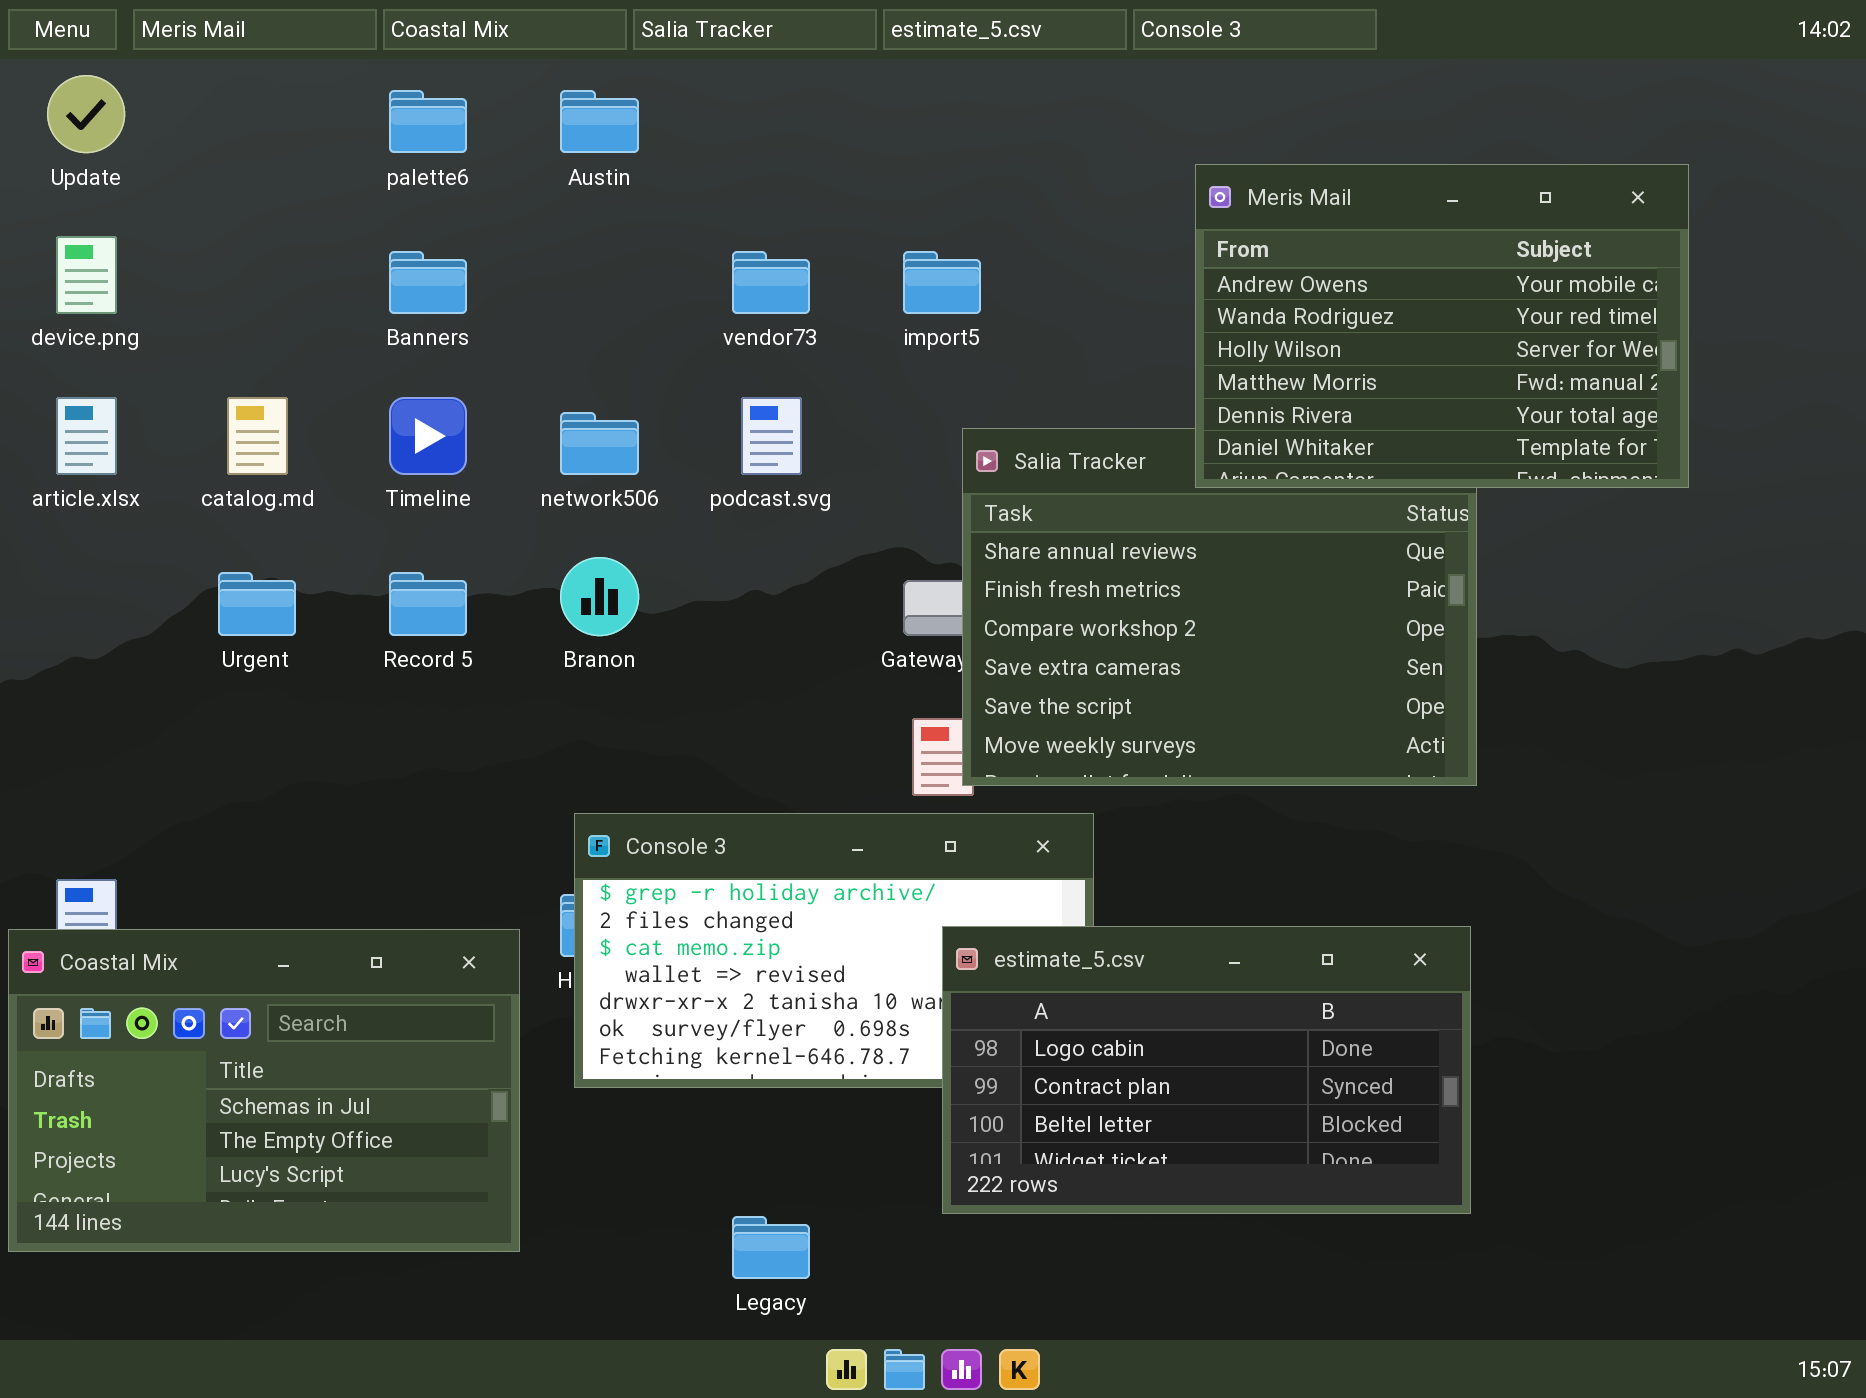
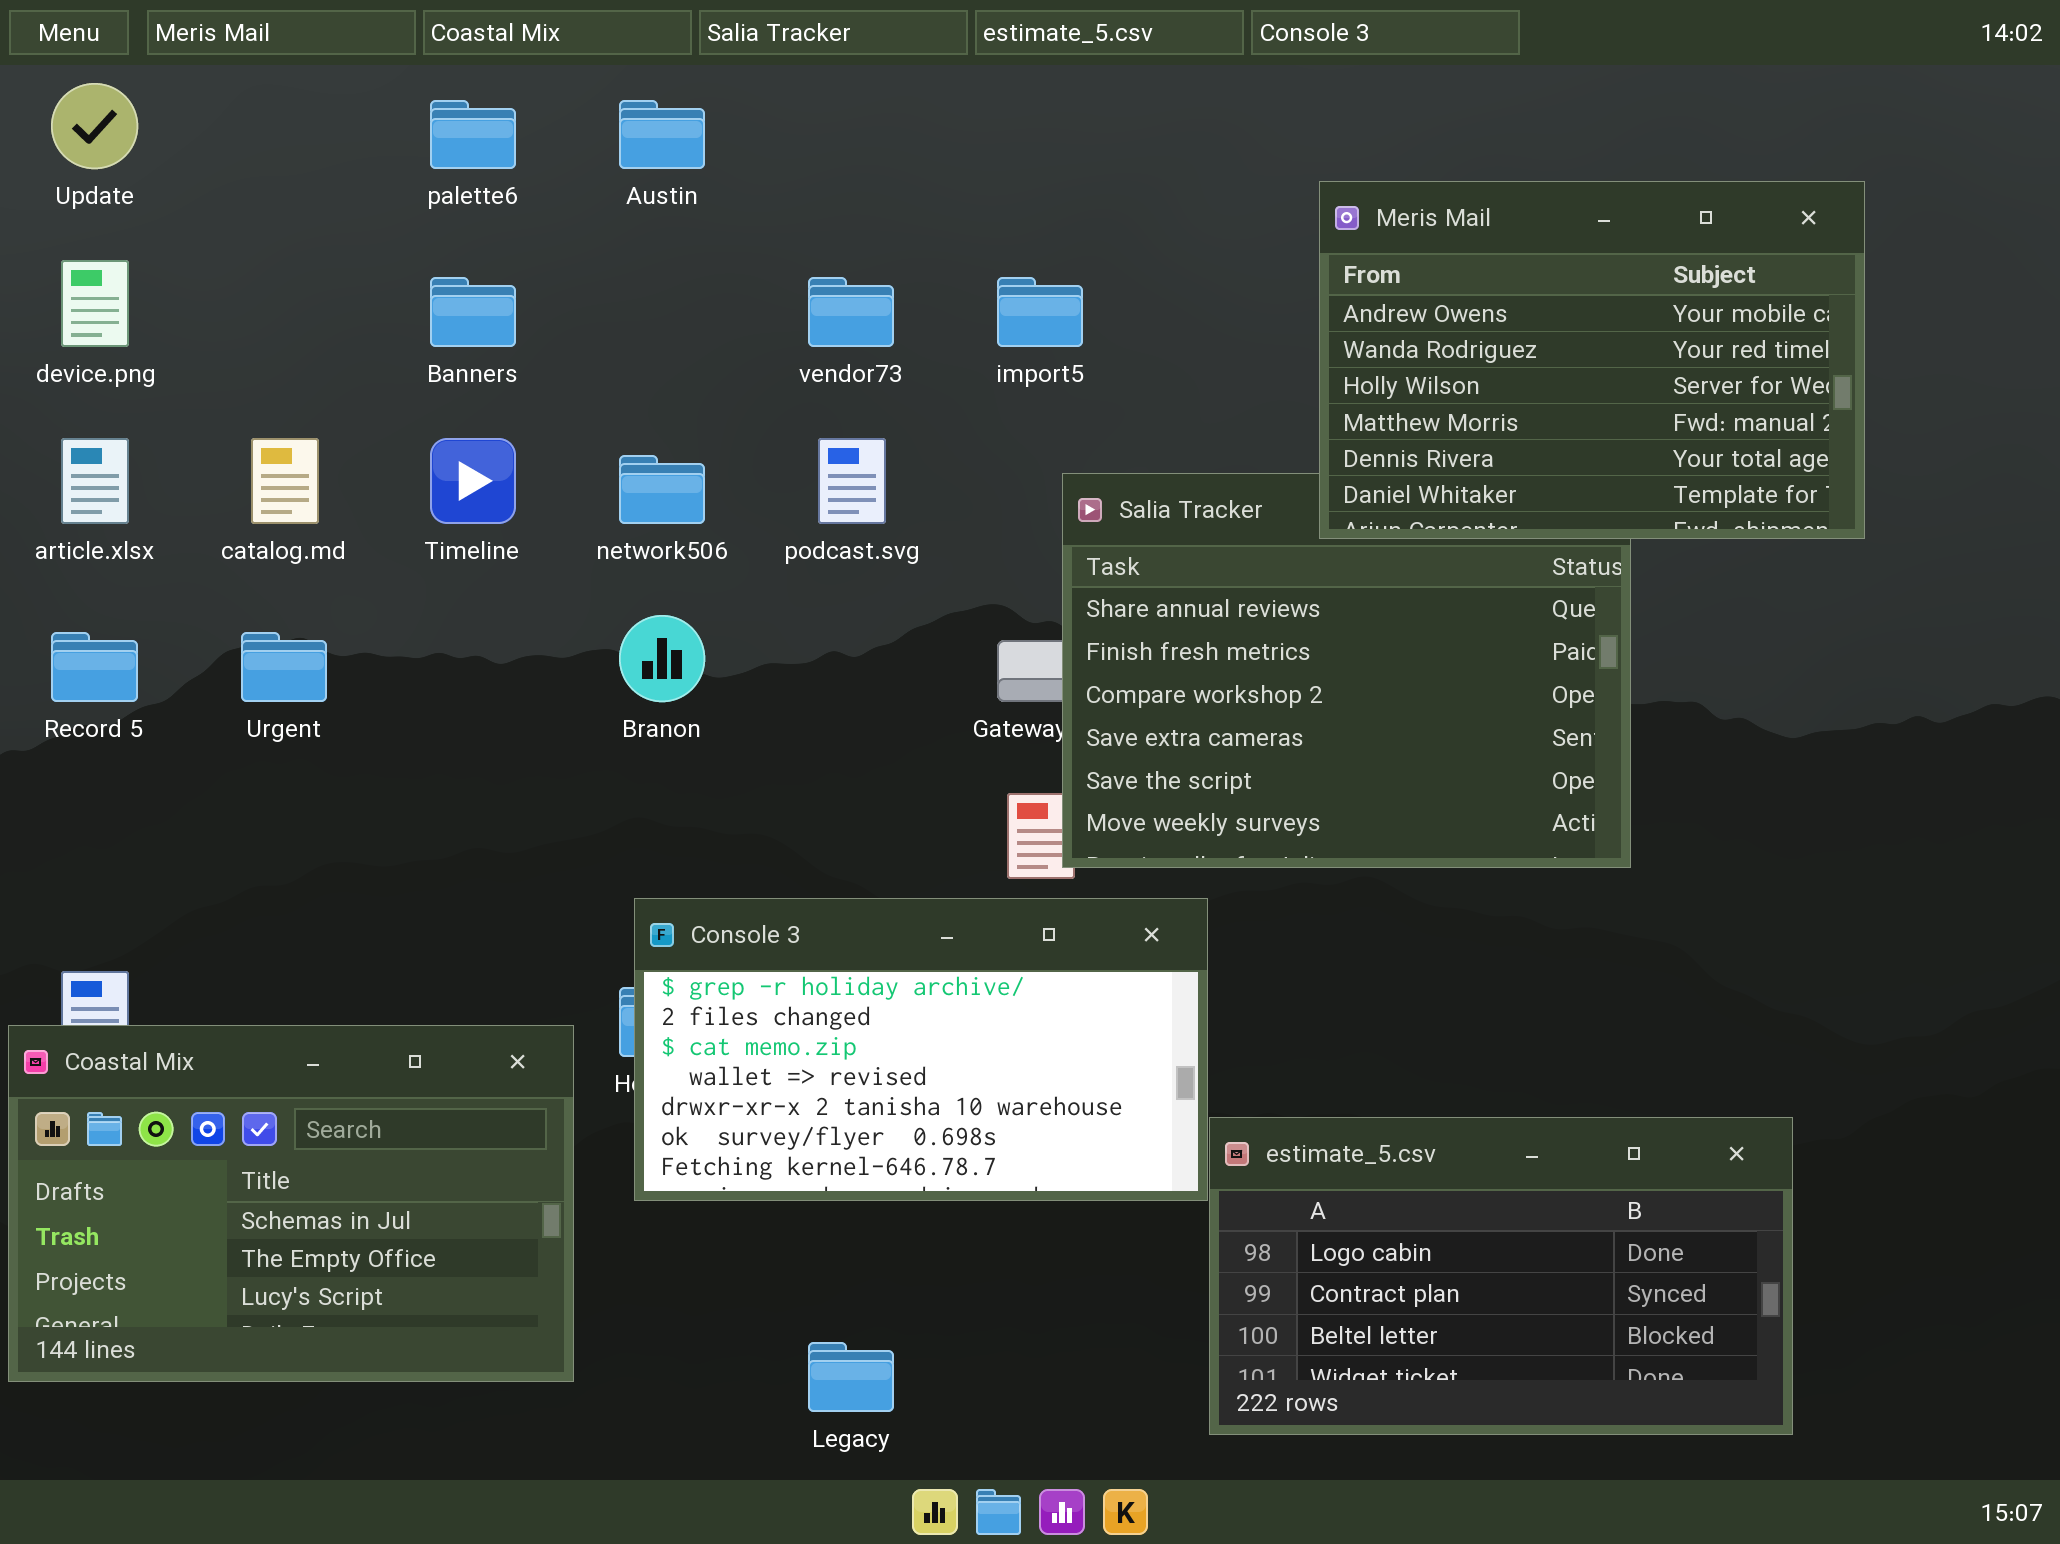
Record 5: [389,572,467,636] -> [51,632,138,702], moved
estimate_5.csv: [942,926,1471,1214] -> [1209,1117,1793,1435], moved

